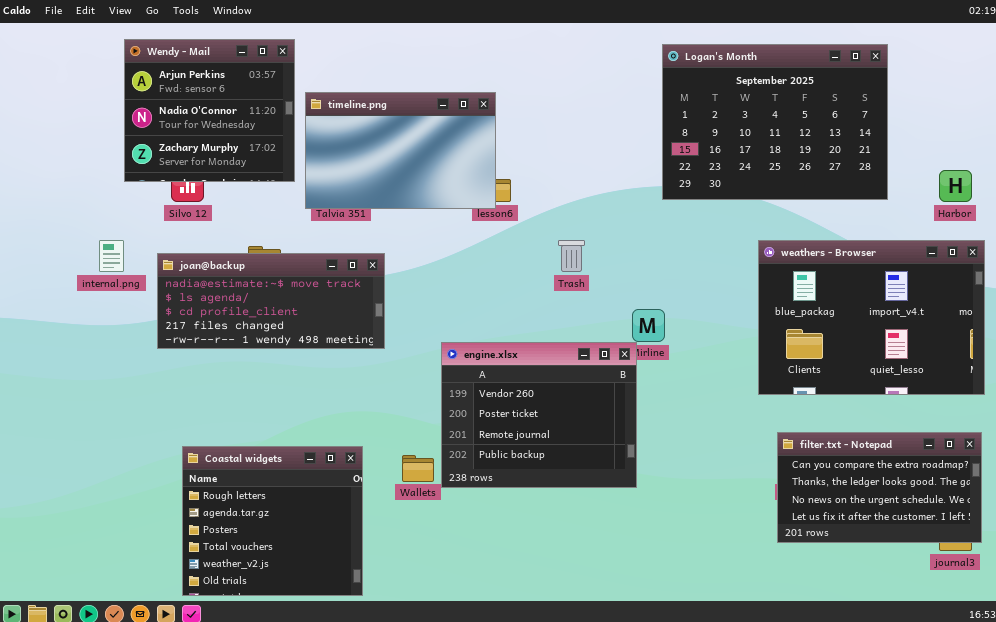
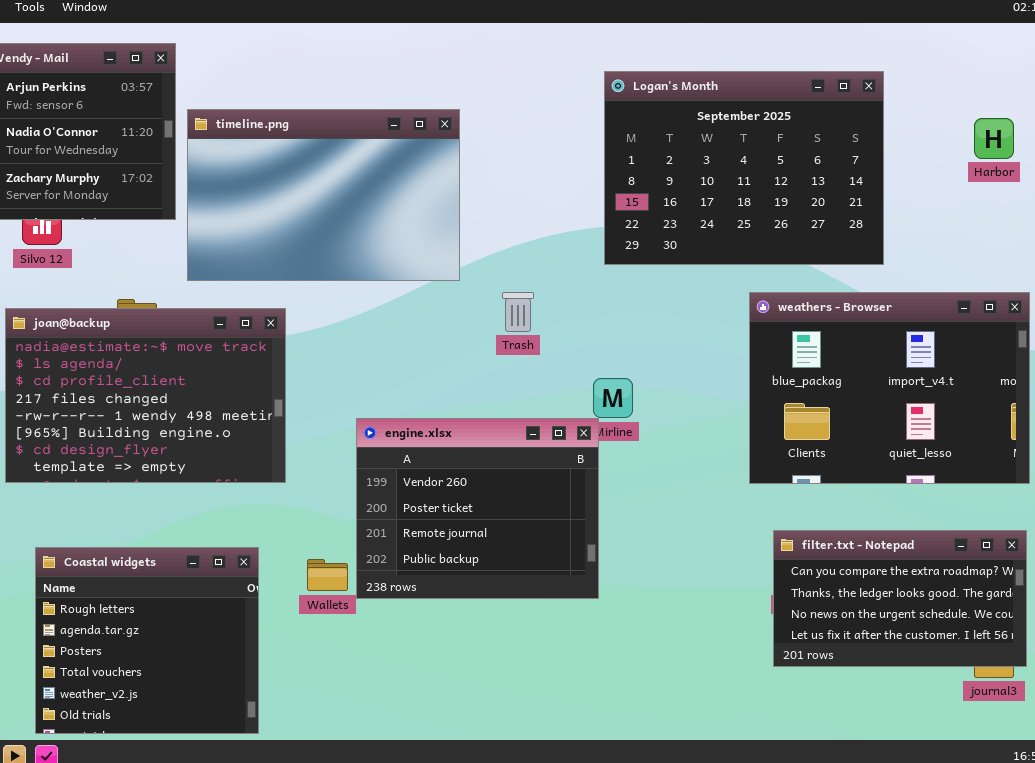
Logan's Month: [662,44,888,200] -> [604,71,884,265], moved
timeline.png: [305,92,496,209] -> [187,109,460,281], resized
Harbor: [939,170,972,202] -> [974,118,1014,159], moved
joan@backup: [157,253,385,349] -> [5,308,286,483], resized

